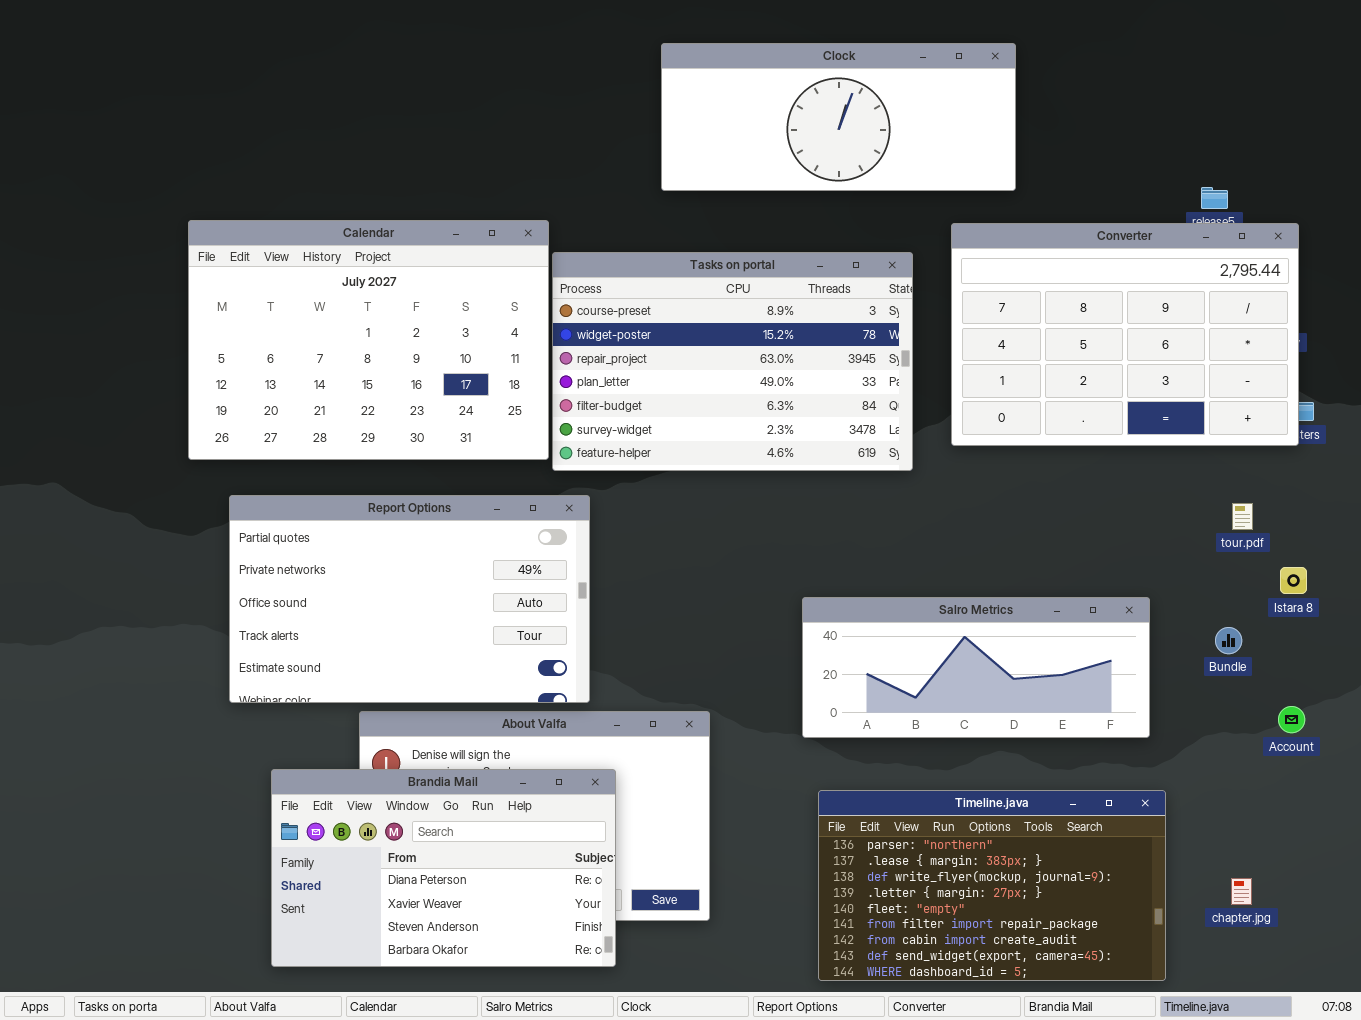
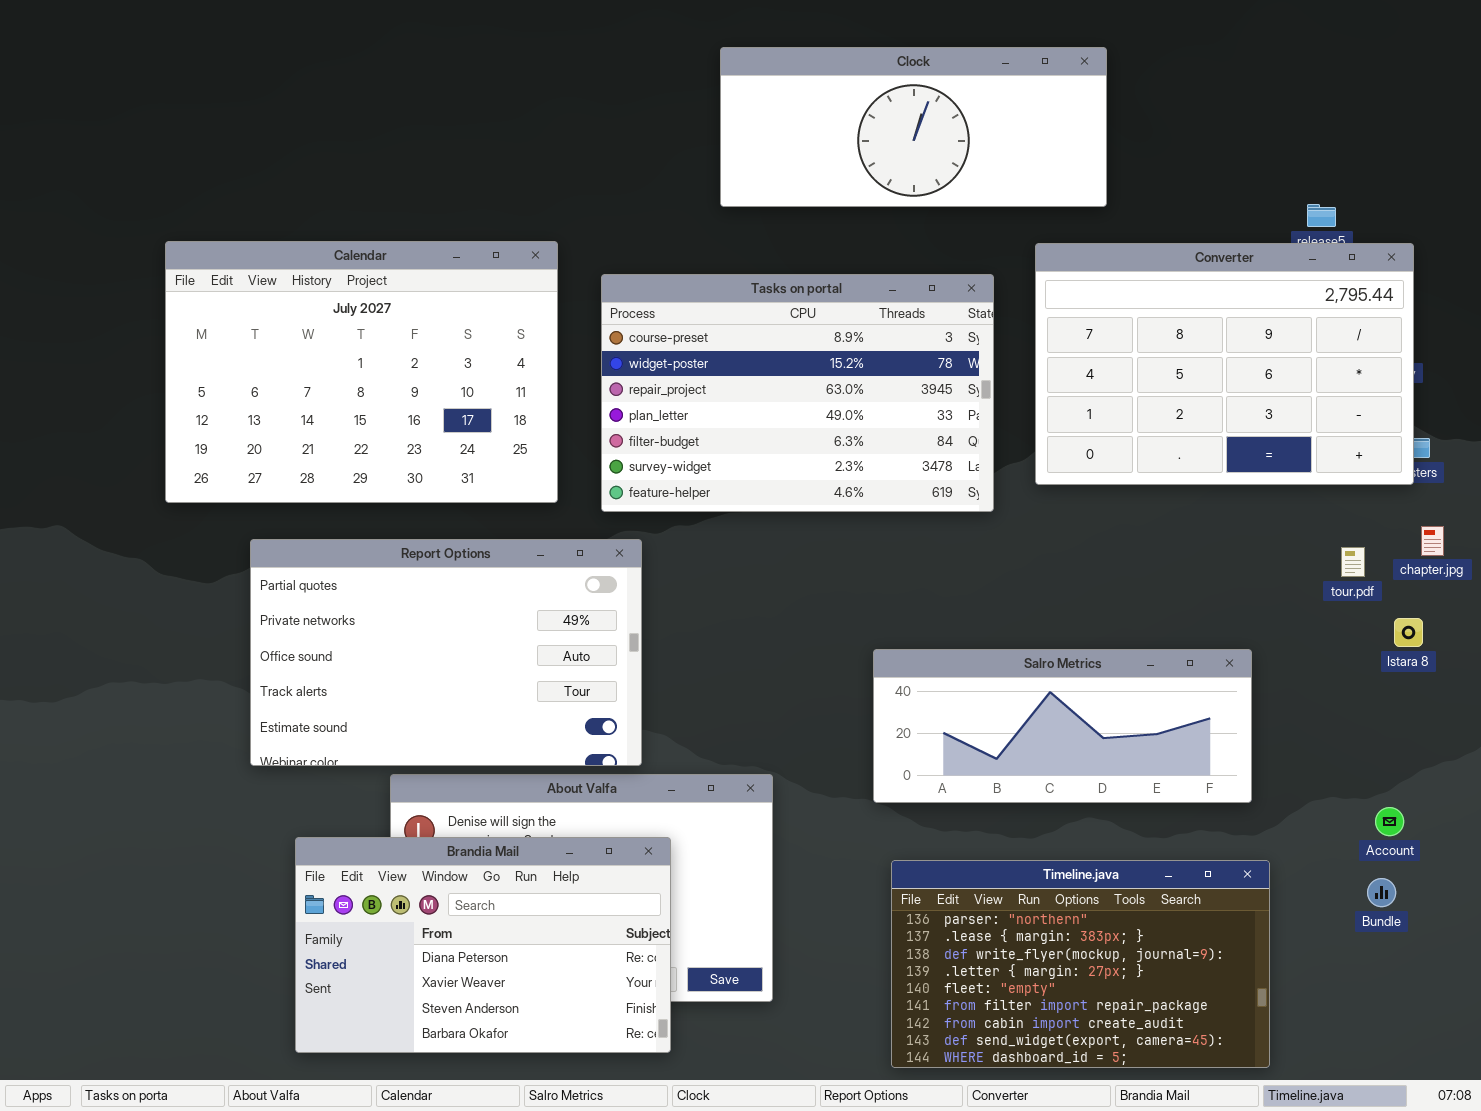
Calendar: [188,220,549,460] -> [165,241,558,503], moved
Bundle: [1215,627,1242,654] -> [1367,878,1396,907], moved
Account: [1278,706,1305,733] -> [1375,807,1404,836], moved
chapter.jpg: [1231,878,1252,905] -> [1421,526,1444,556], moved

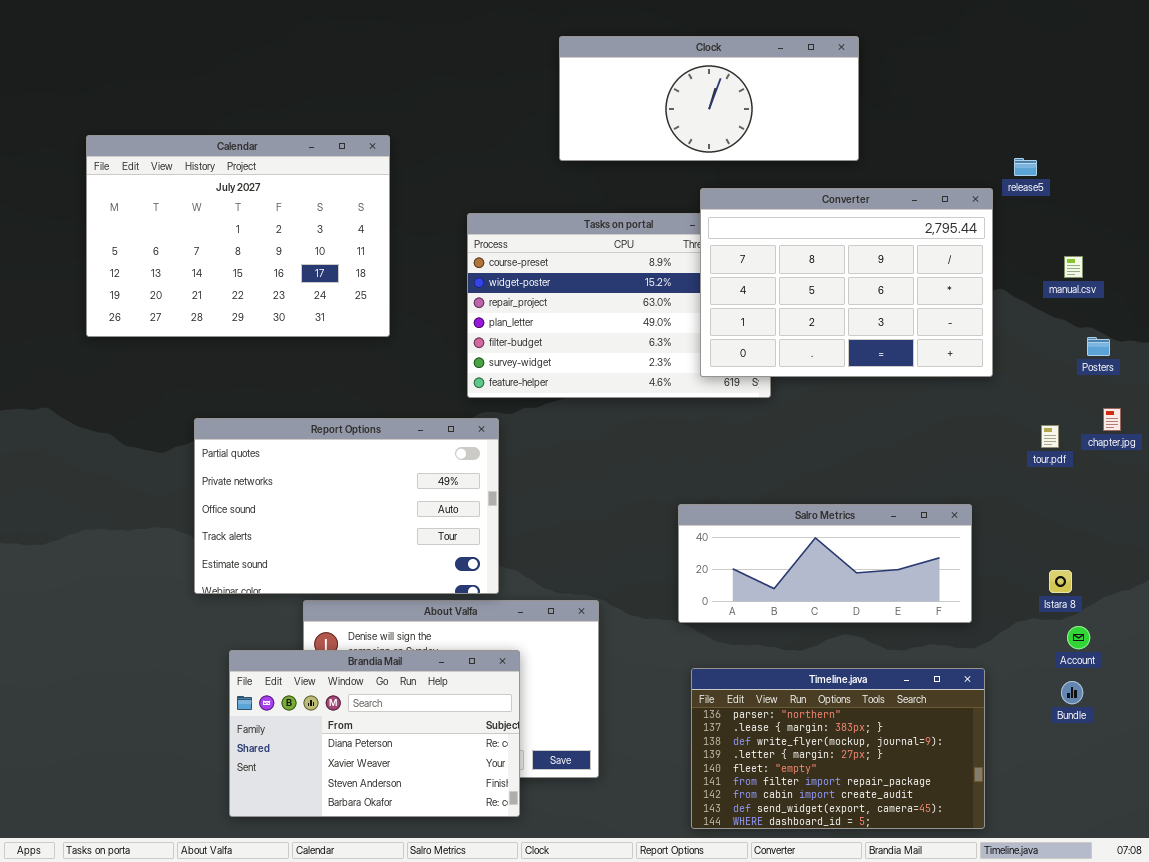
Calendar: [165,241,558,503] -> [86,135,390,337], moved
Converter: [1035,243,1414,485] -> [700,188,993,377], moved
Istara 8: [1394,618,1423,647] -> [1049,570,1072,593], moved

